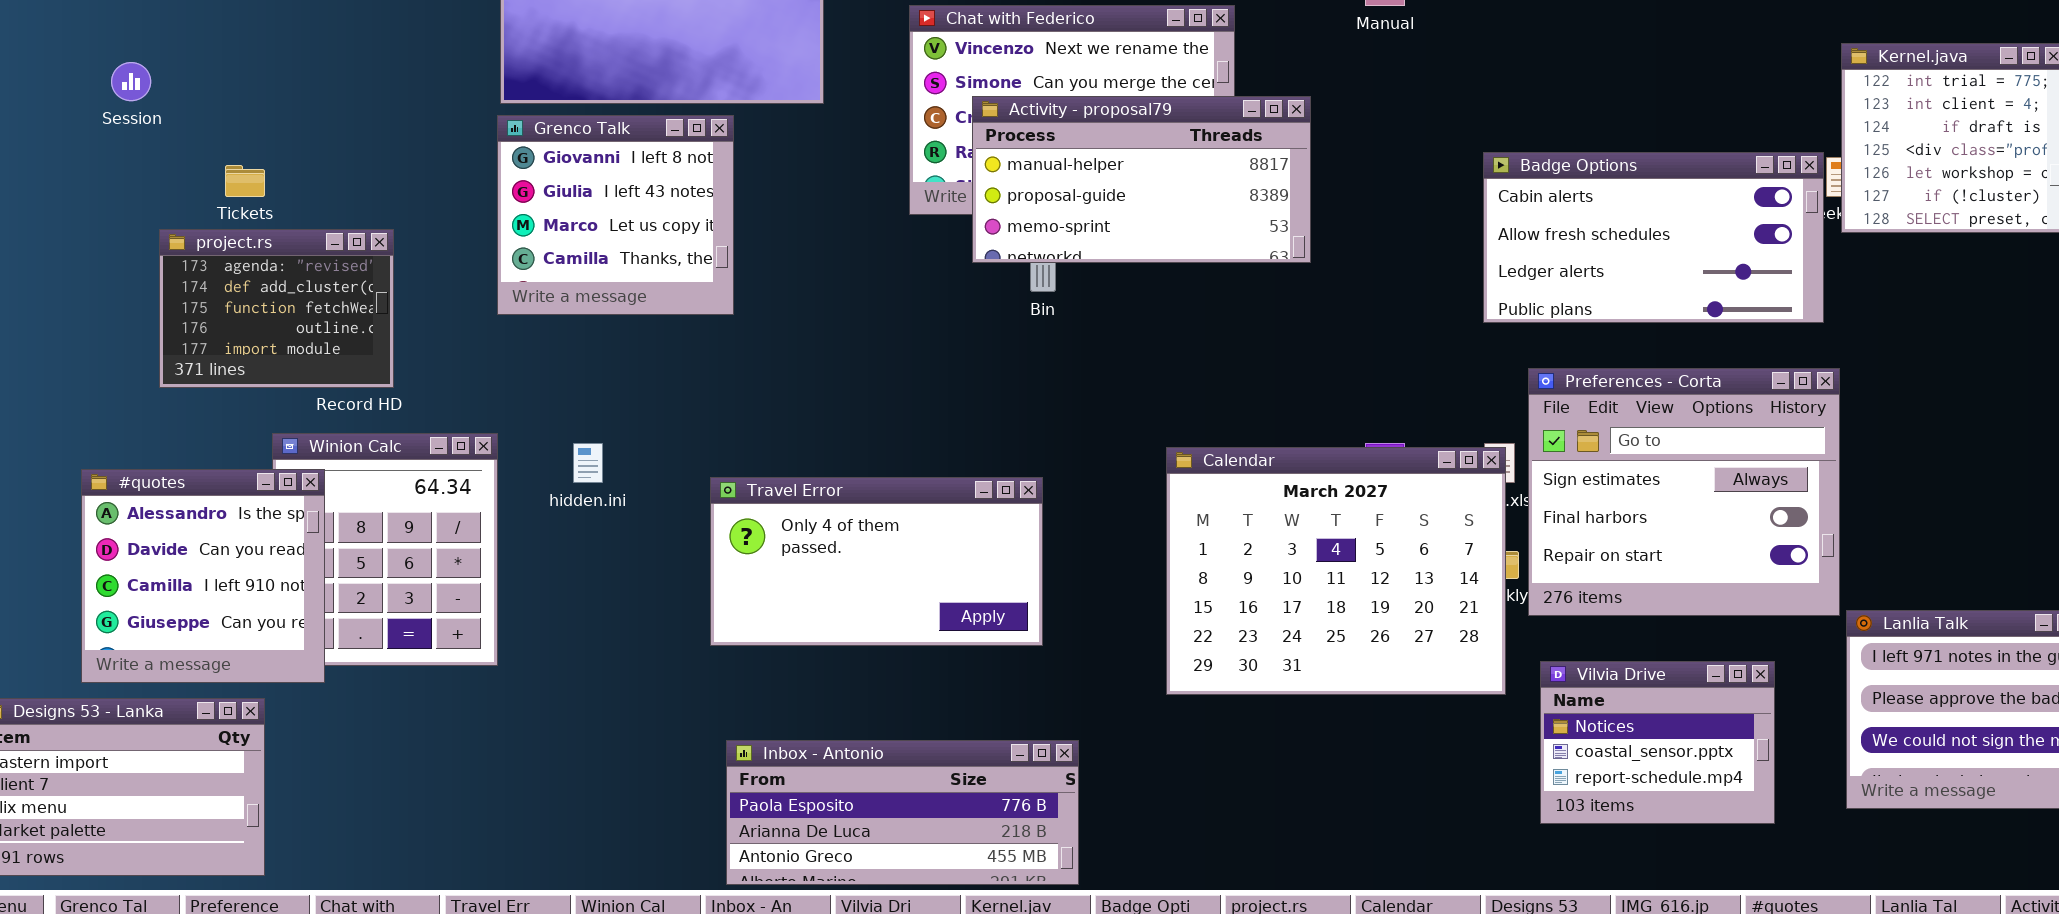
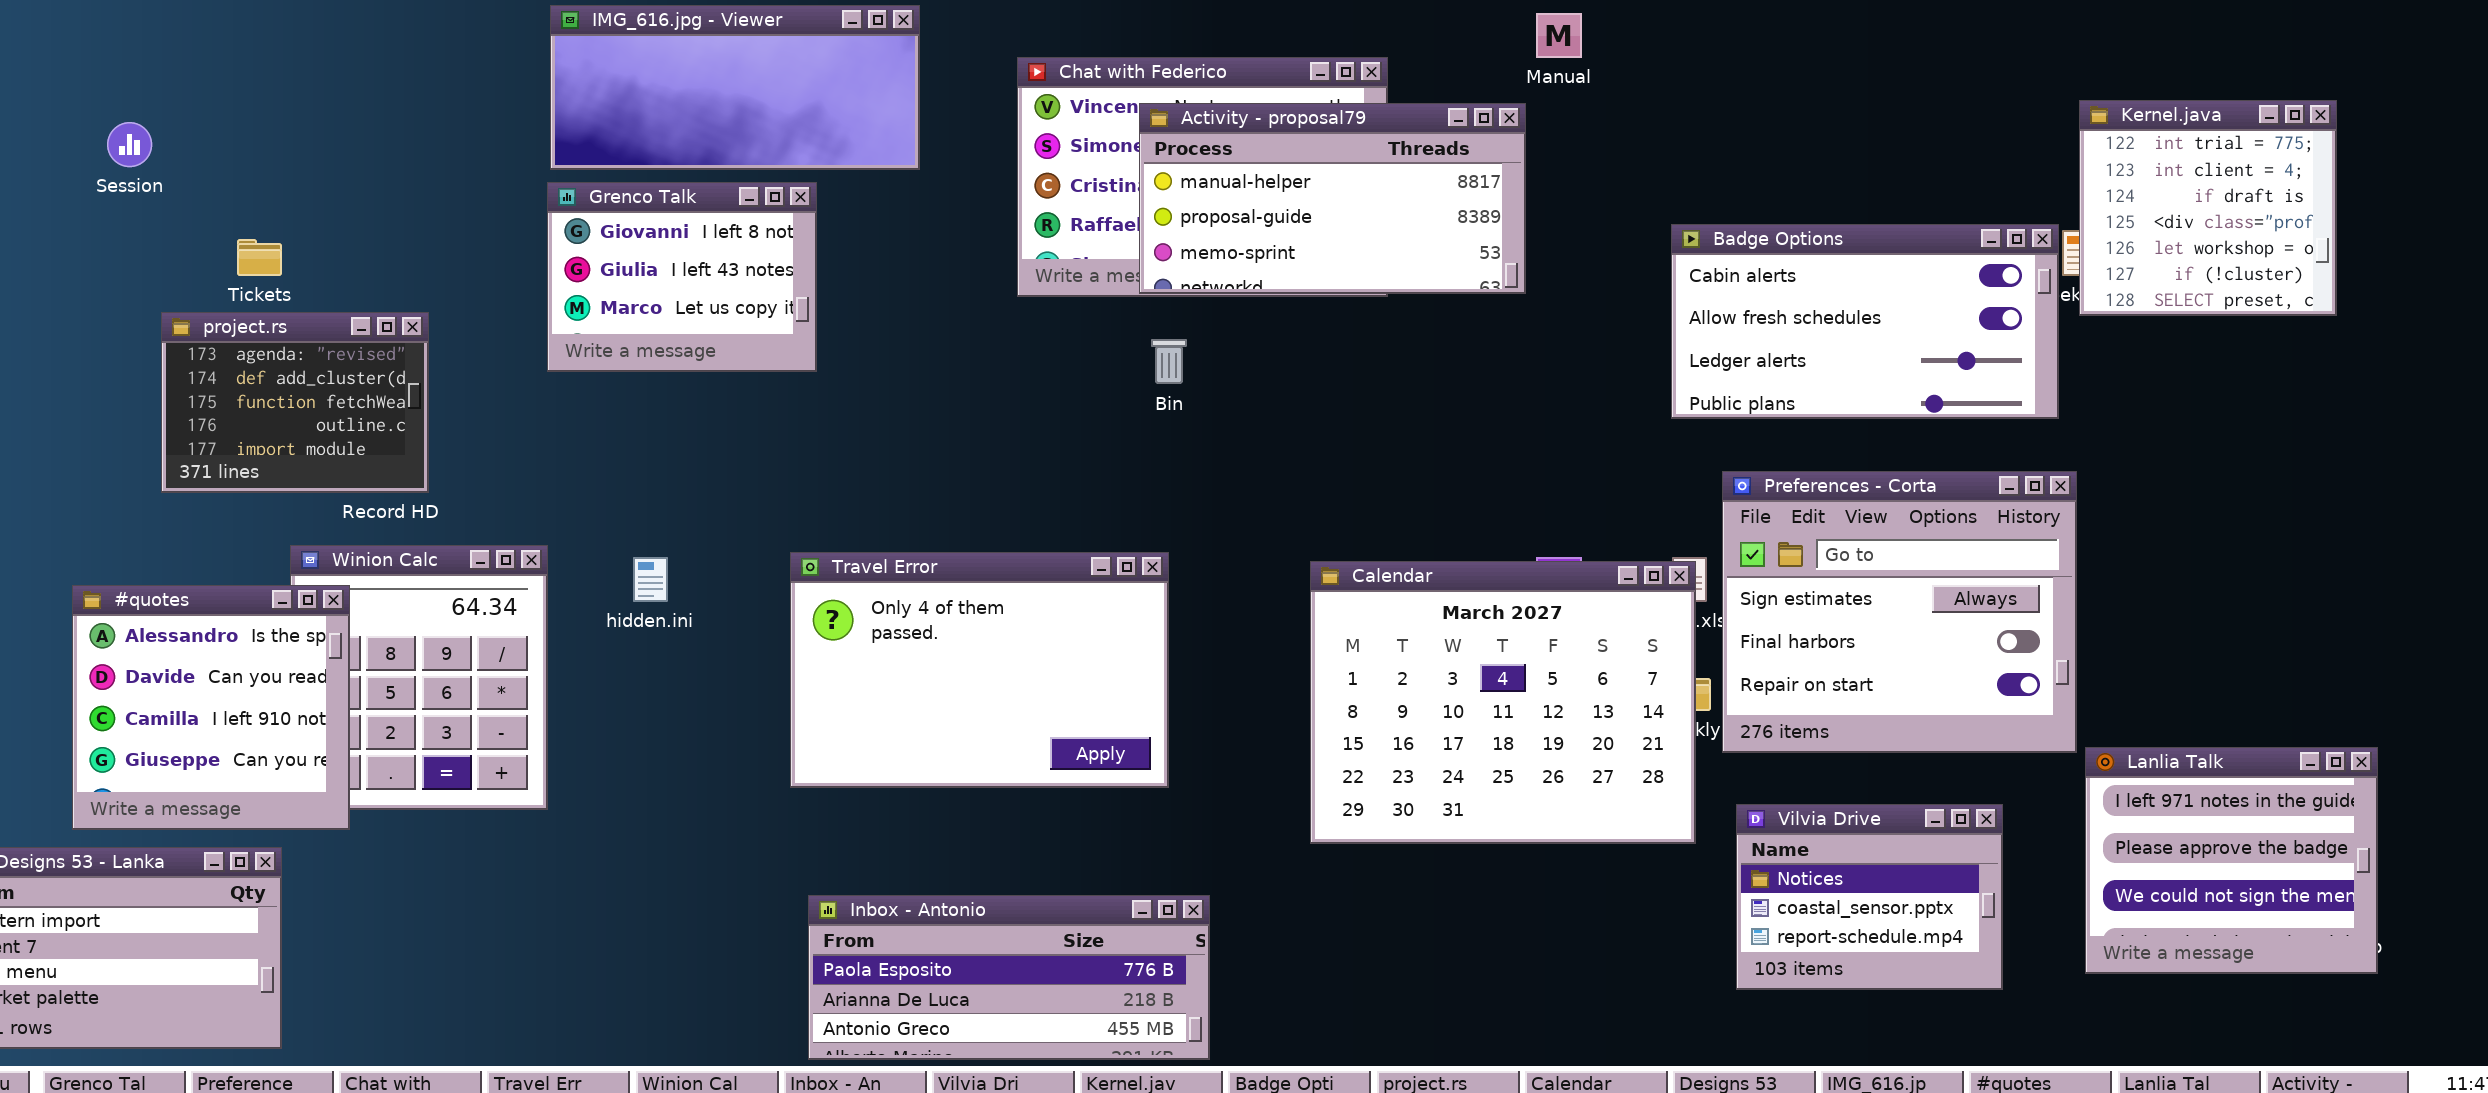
Activity - proposal79: [972,96,1311,263] -> [1139,103,1526,294], moved
Grenco Talk: [497,115,734,315] -> [547,182,817,372], resized
Travel Error: [710,477,1043,646] -> [790,552,1169,788], resized

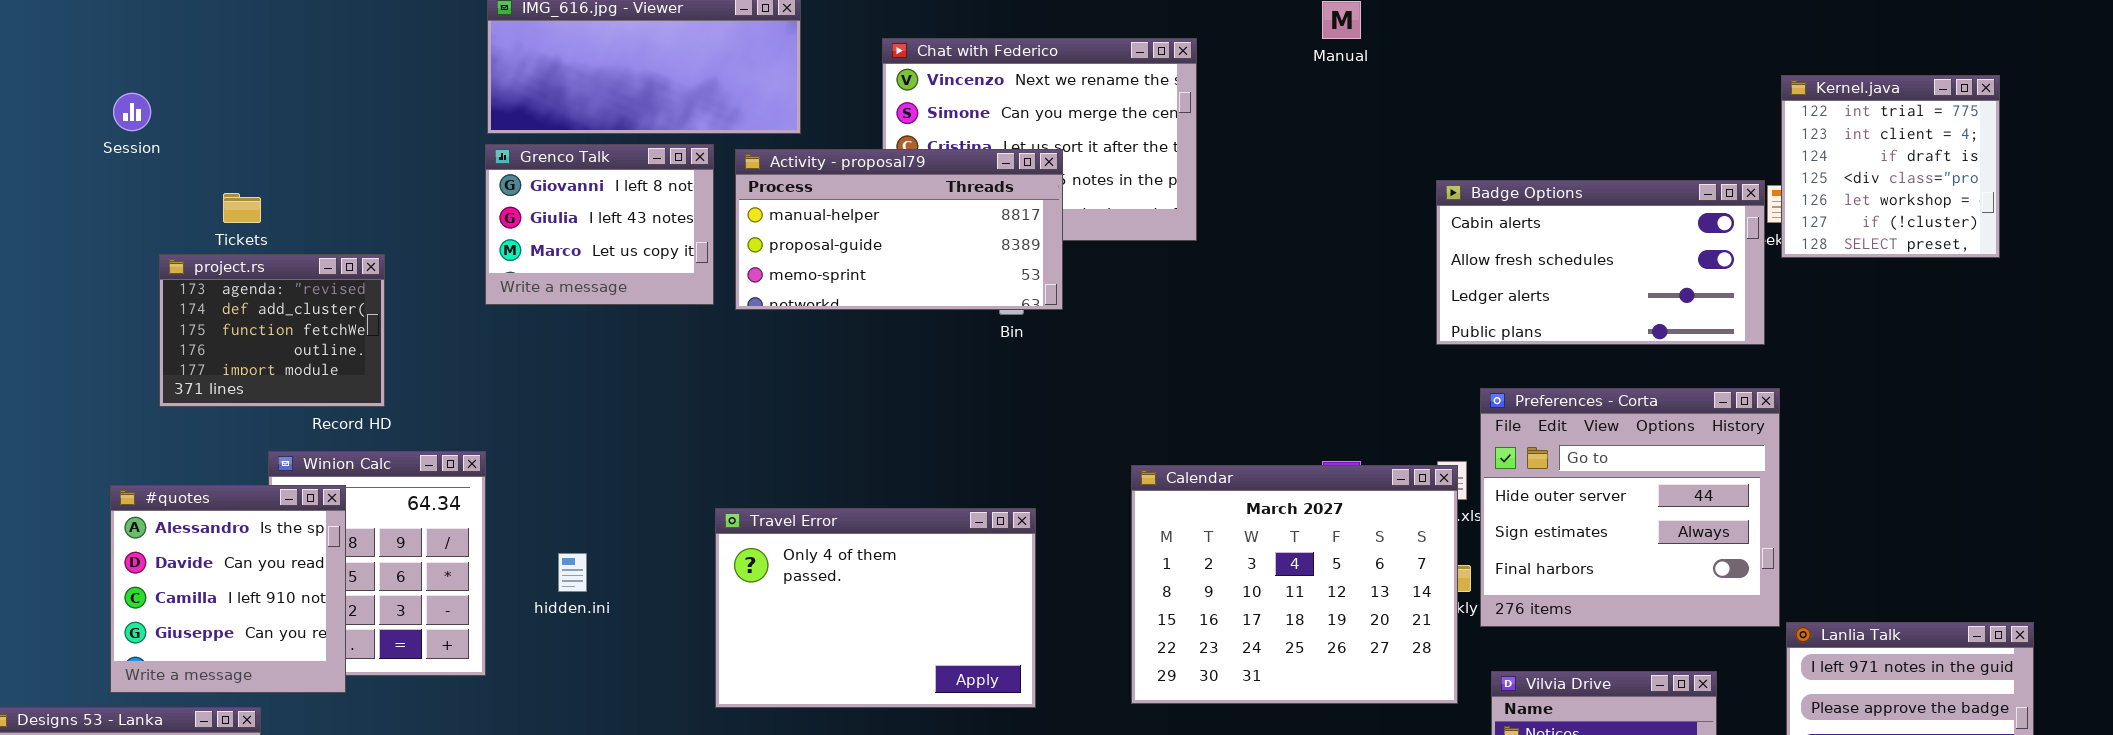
Activity - proposal79: [1139,103,1526,294] -> [735,149,1063,310], moved
Preferences - Corta: [1722,471,2077,753] -> [1480,388,1780,627], scrolled up 1 row
Travel Error: [790,552,1169,788] -> [715,508,1036,708], moved
hidden.ini: [633,557,668,602] -> [558,553,587,592], moved
#quotes: [72,585,350,830] -> [110,485,346,693], moved

